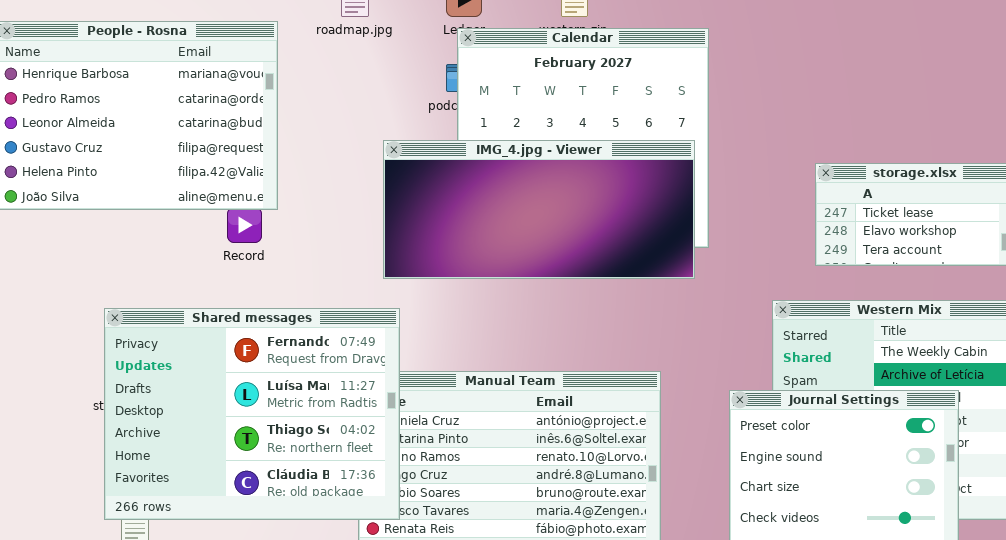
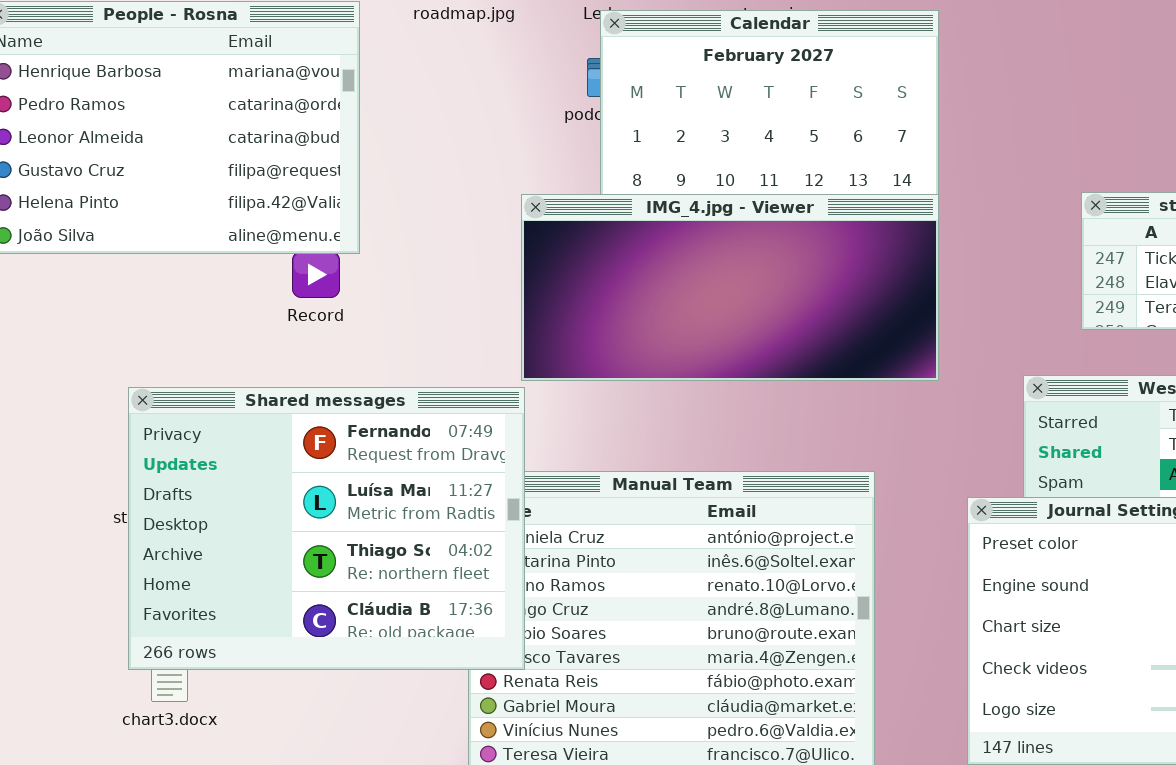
IMG_4.jpg - Viewer: [383,140,695,279] -> [521,194,939,381], moved

